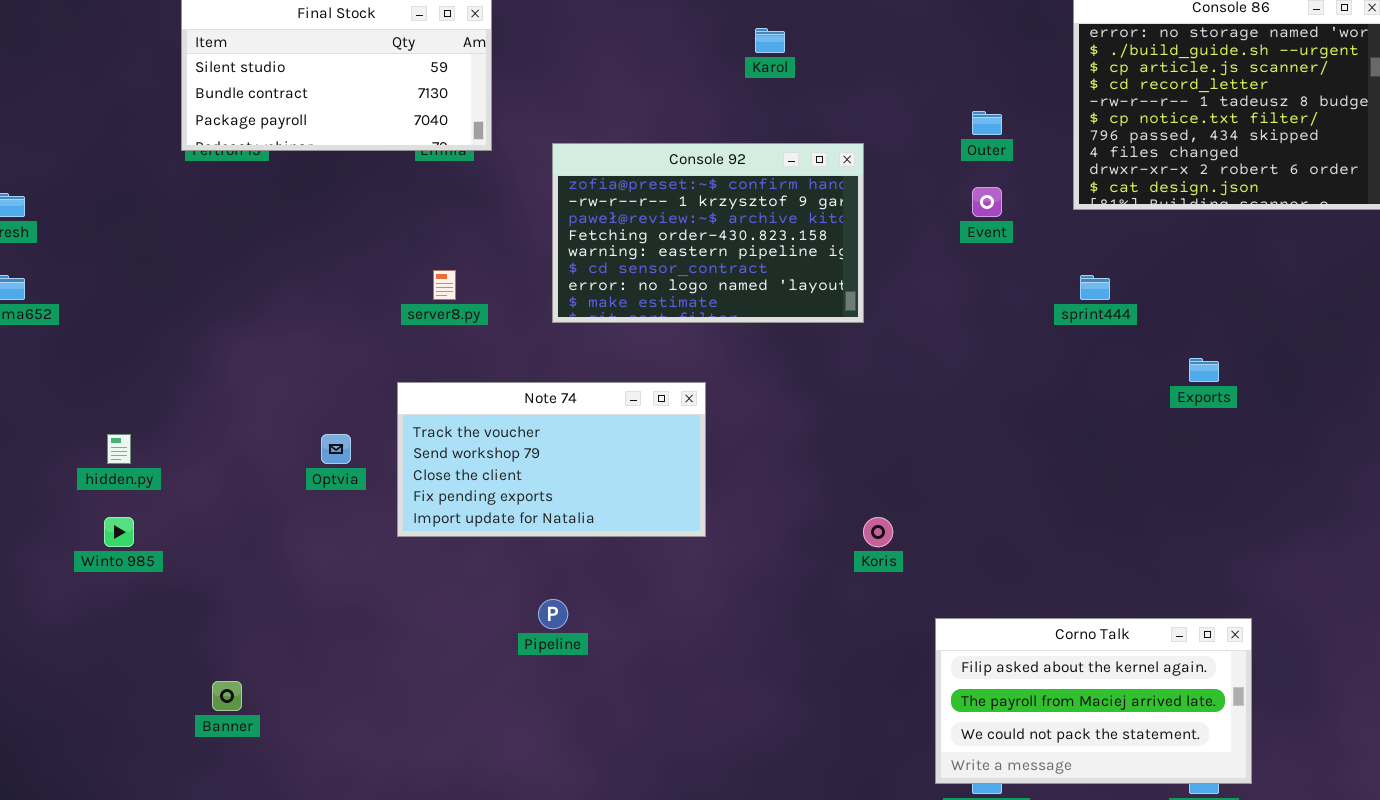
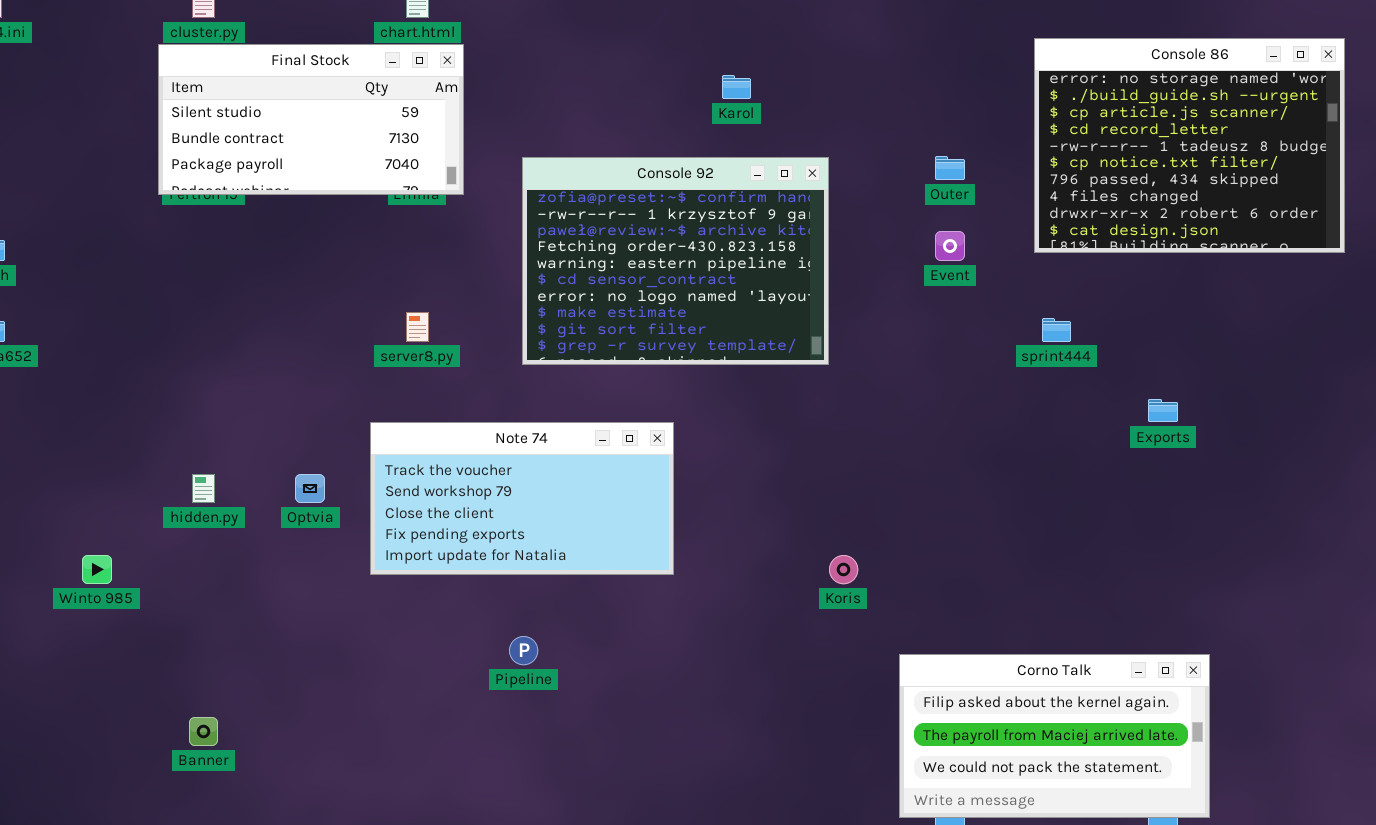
Console 92: [552,143,864,323] -> [522,157,829,365], resized
hidden.py: [107,434,131,464] -> [192,474,215,503], moved

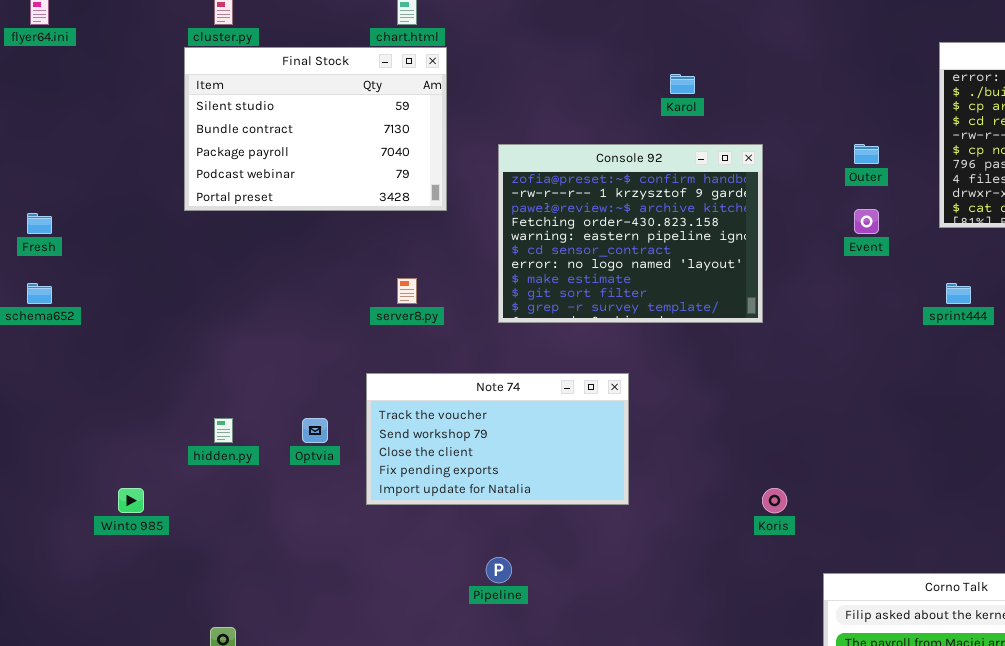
Final Stock: [158,44,464,195] -> [184,47,447,211], resized

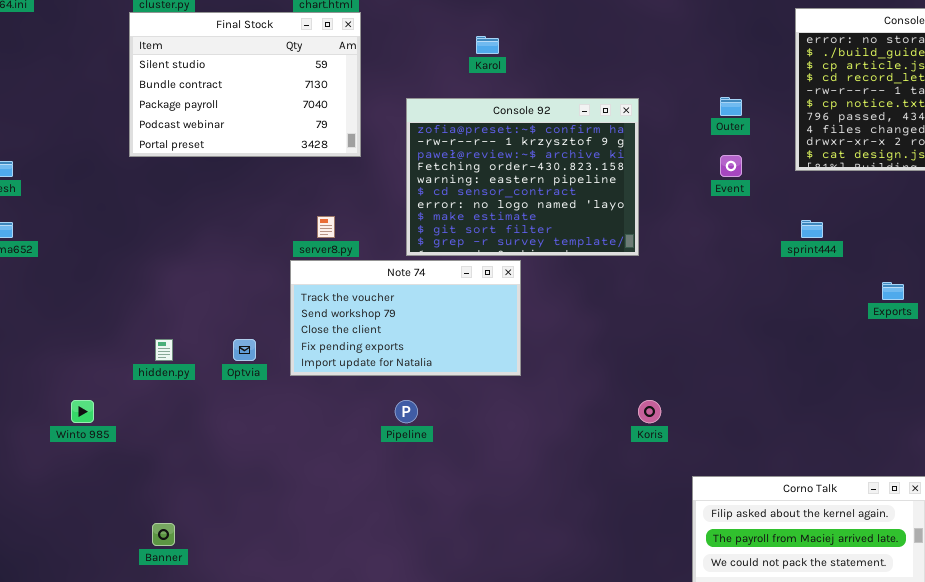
Karol: [670,74,695,94] -> [476,36,499,54], moved
Note 74: [366,373,629,505] -> [290,260,521,376], moved
Pipeline: [486,557,512,583] -> [395,400,418,423], moved

